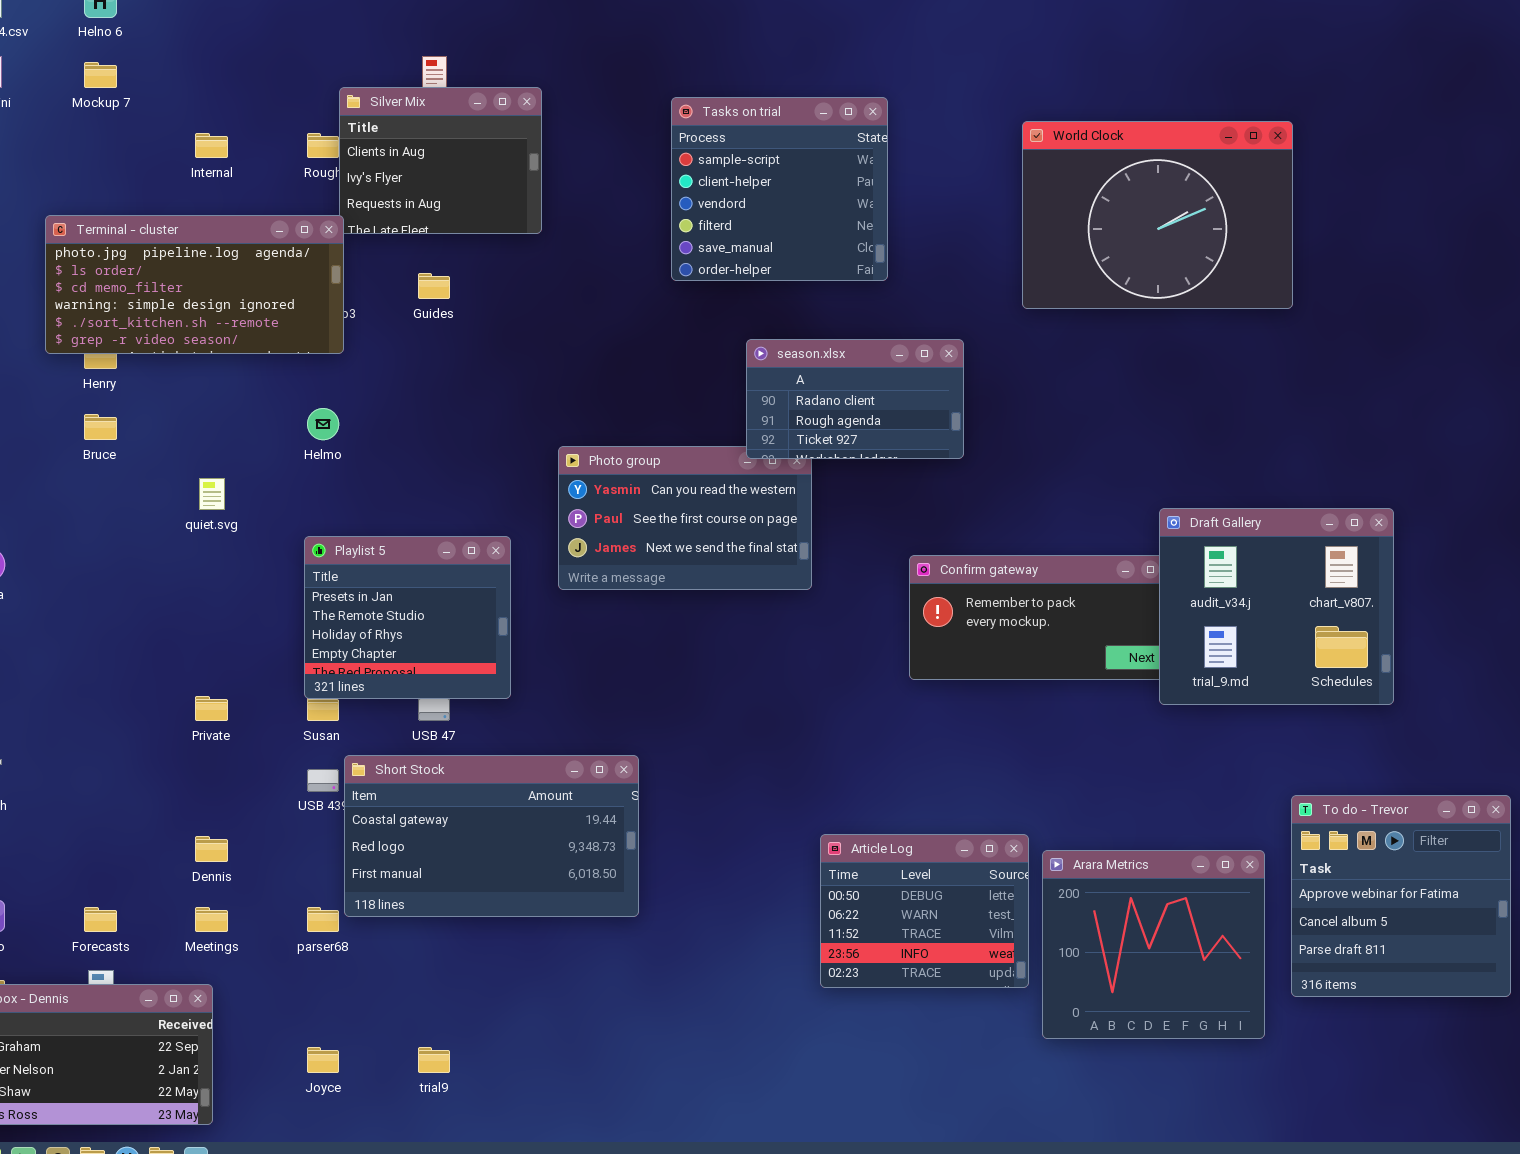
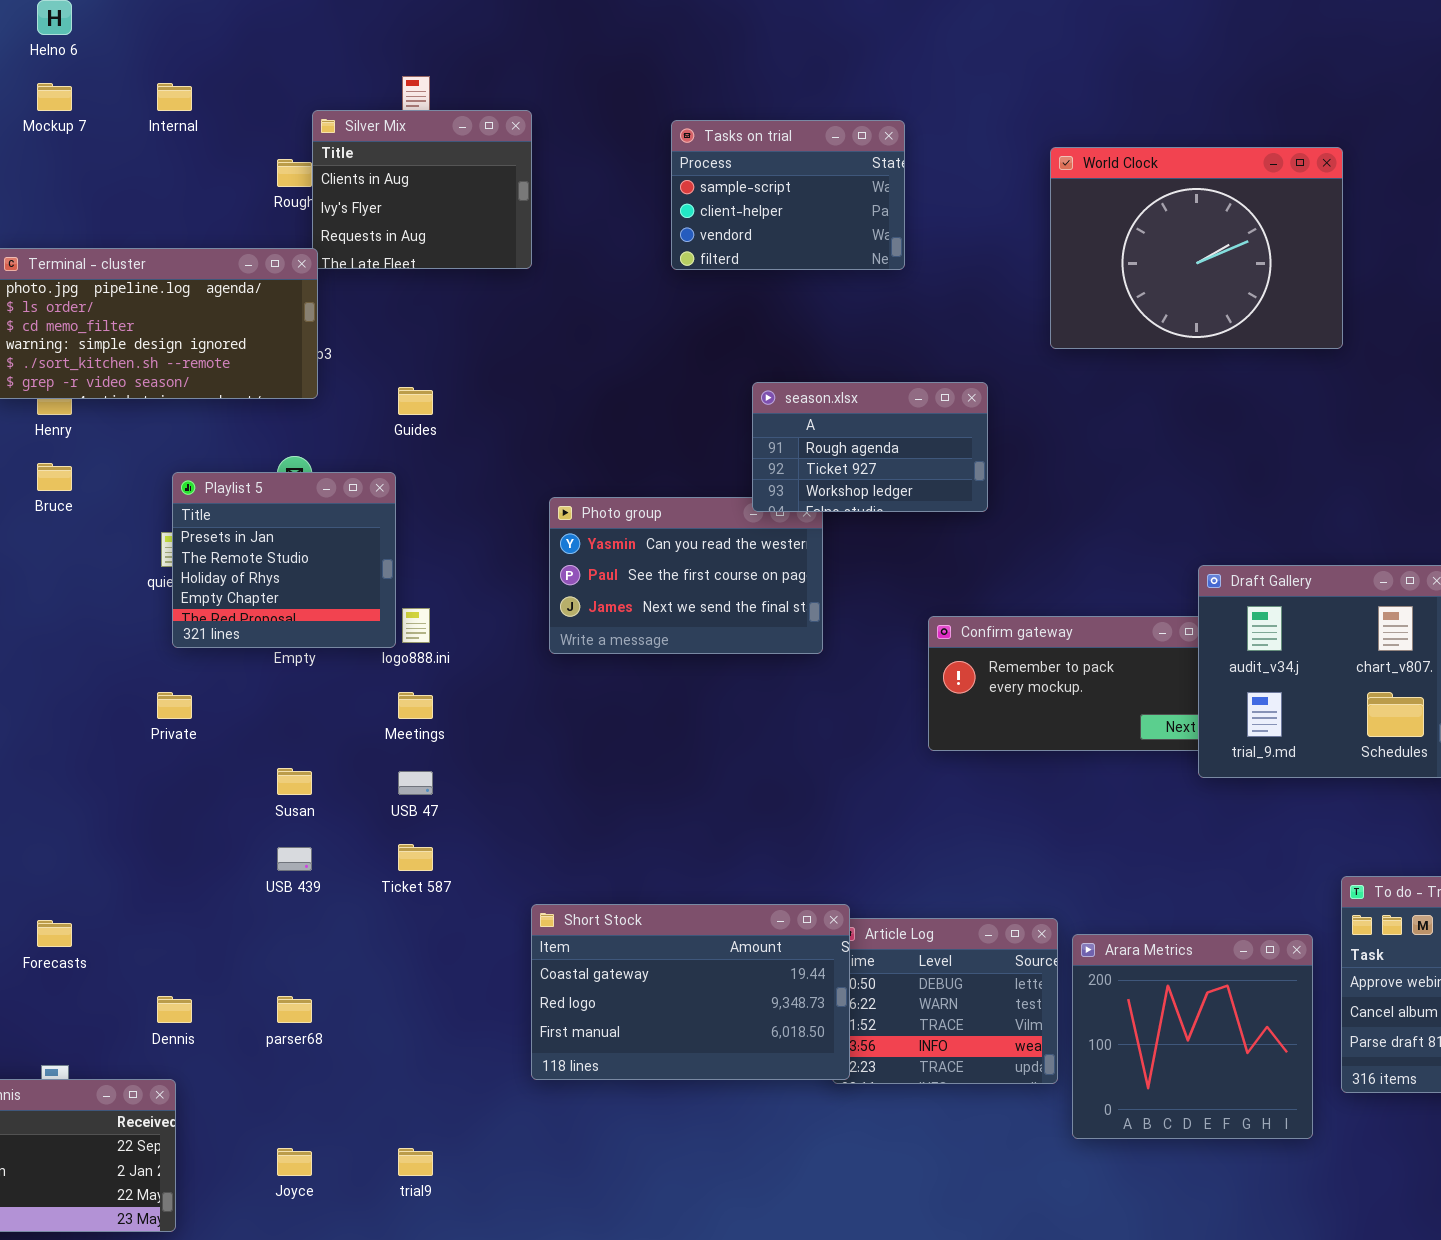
Tasks on trial: [671,97,888,281] -> [671,120,905,270], resized
Internal: [195,133,228,158] -> [157,83,192,111], moved
Guides: [418,273,450,299] -> [398,387,433,415], moved
season.xlsx: [746,339,964,459] -> [752,382,988,512], scrolled down 1 row
Playlist 5: [304,536,511,699] -> [172,472,396,648], moved
Private: [195,696,228,721] -> [157,692,192,719], moved
Short Stock: [344,755,639,917] -> [531,904,850,1080], moved
Dennis: [195,836,228,862] -> [157,996,192,1023], moved
Forecasts: [84,907,117,932] -> [37,920,72,947], moved
Meetings: [195,907,228,932] -> [398,692,433,719], moved

